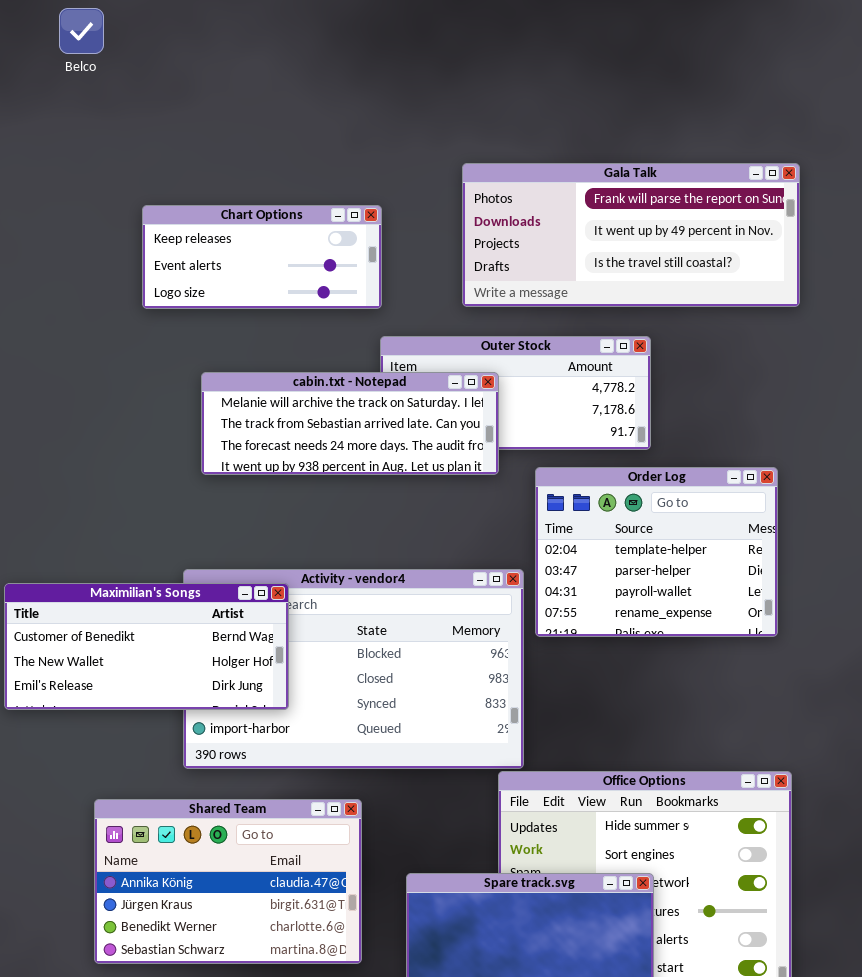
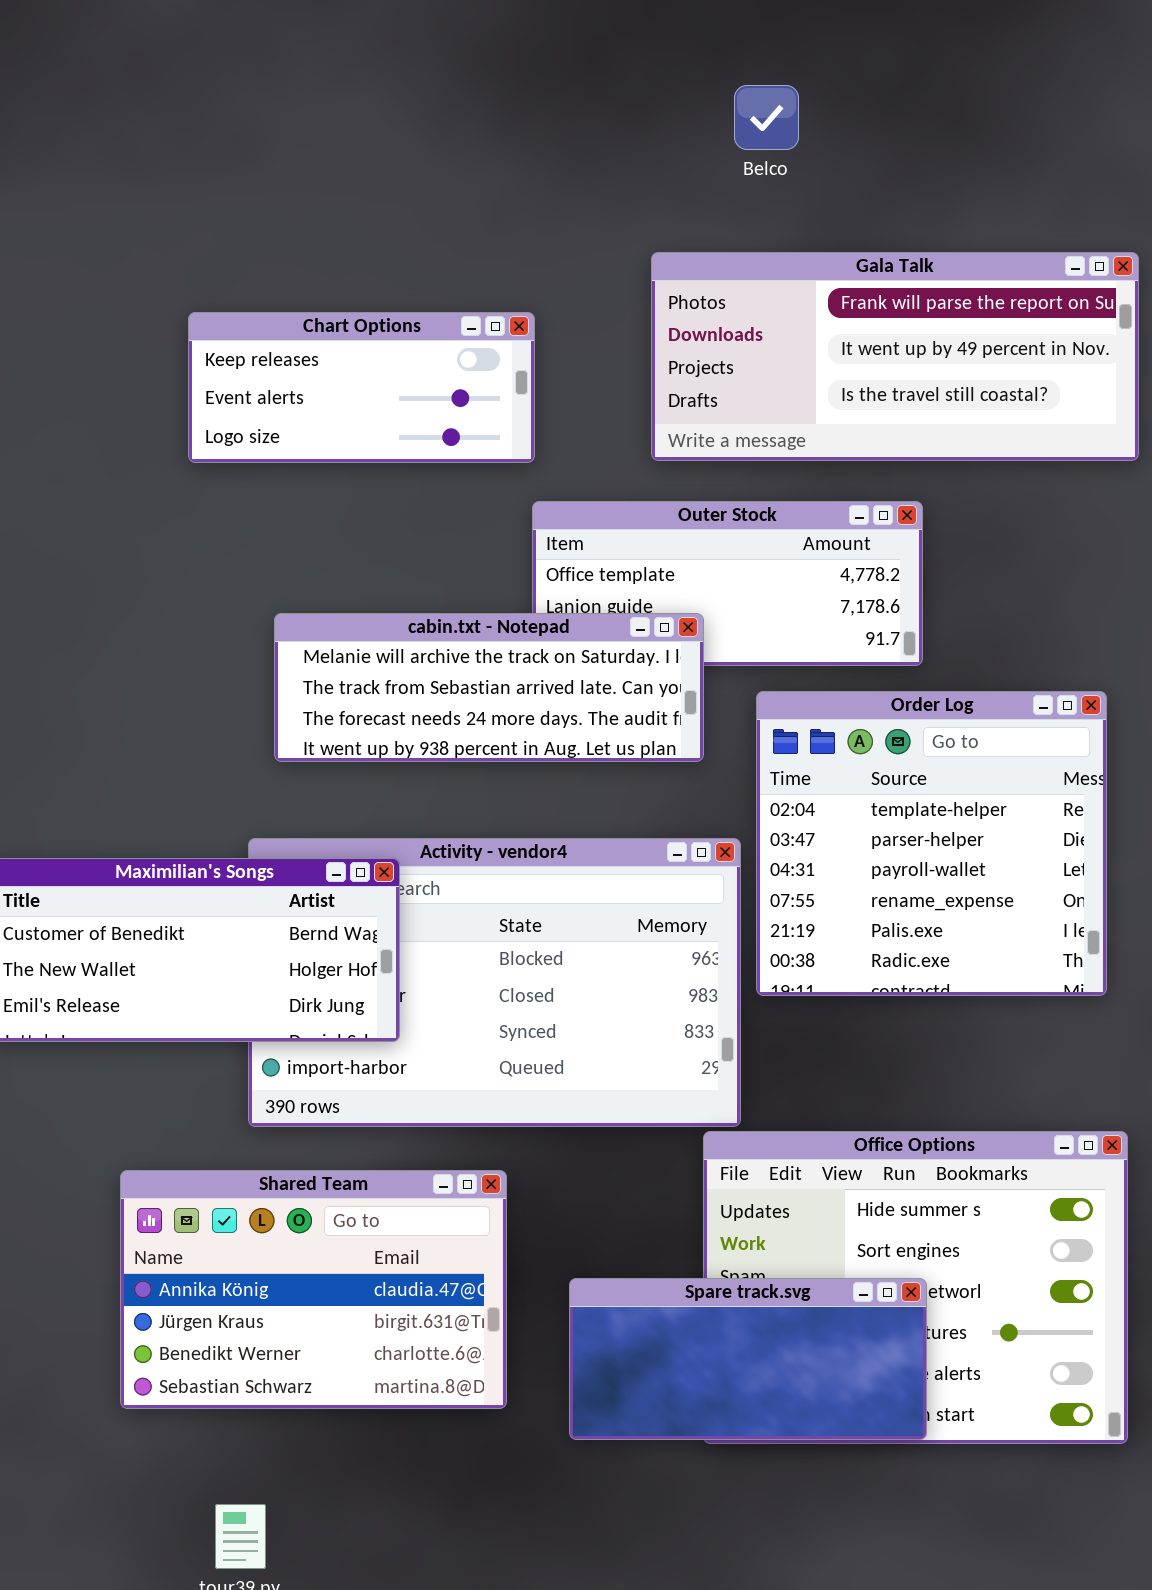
Belco: [59,8,104,54] -> [734,85,799,150], moved
cabin.txt - Notepad: [201,372,499,475] -> [274,613,704,762], moved
Order Log: [535,467,778,637] -> [756,691,1107,996], resized

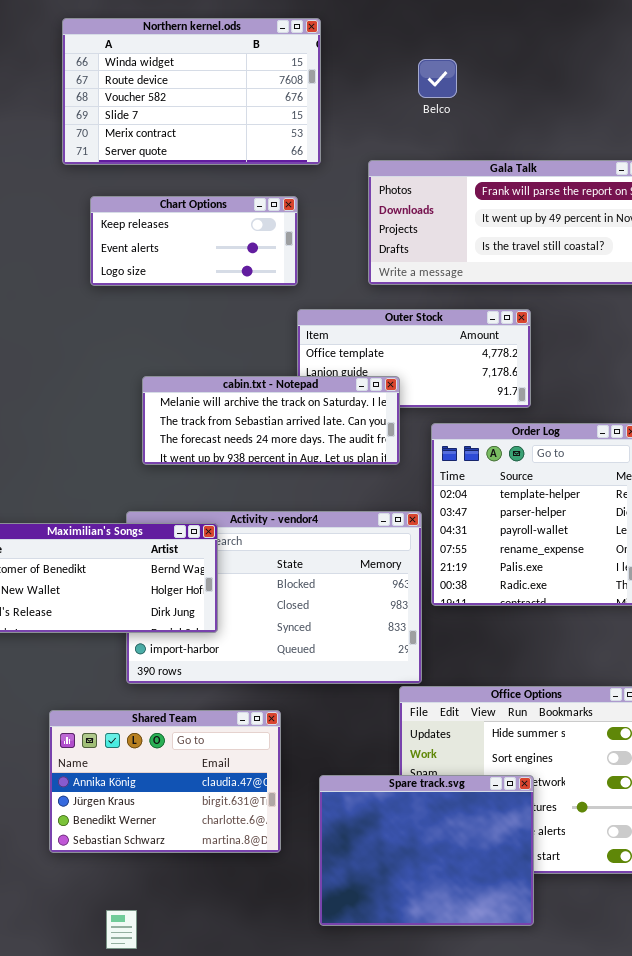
Northern kernel.ods: none -> [62,18,321,165], opened
Spare track.svg: [569,1278,927,1440] -> [319,775,534,926], resized

